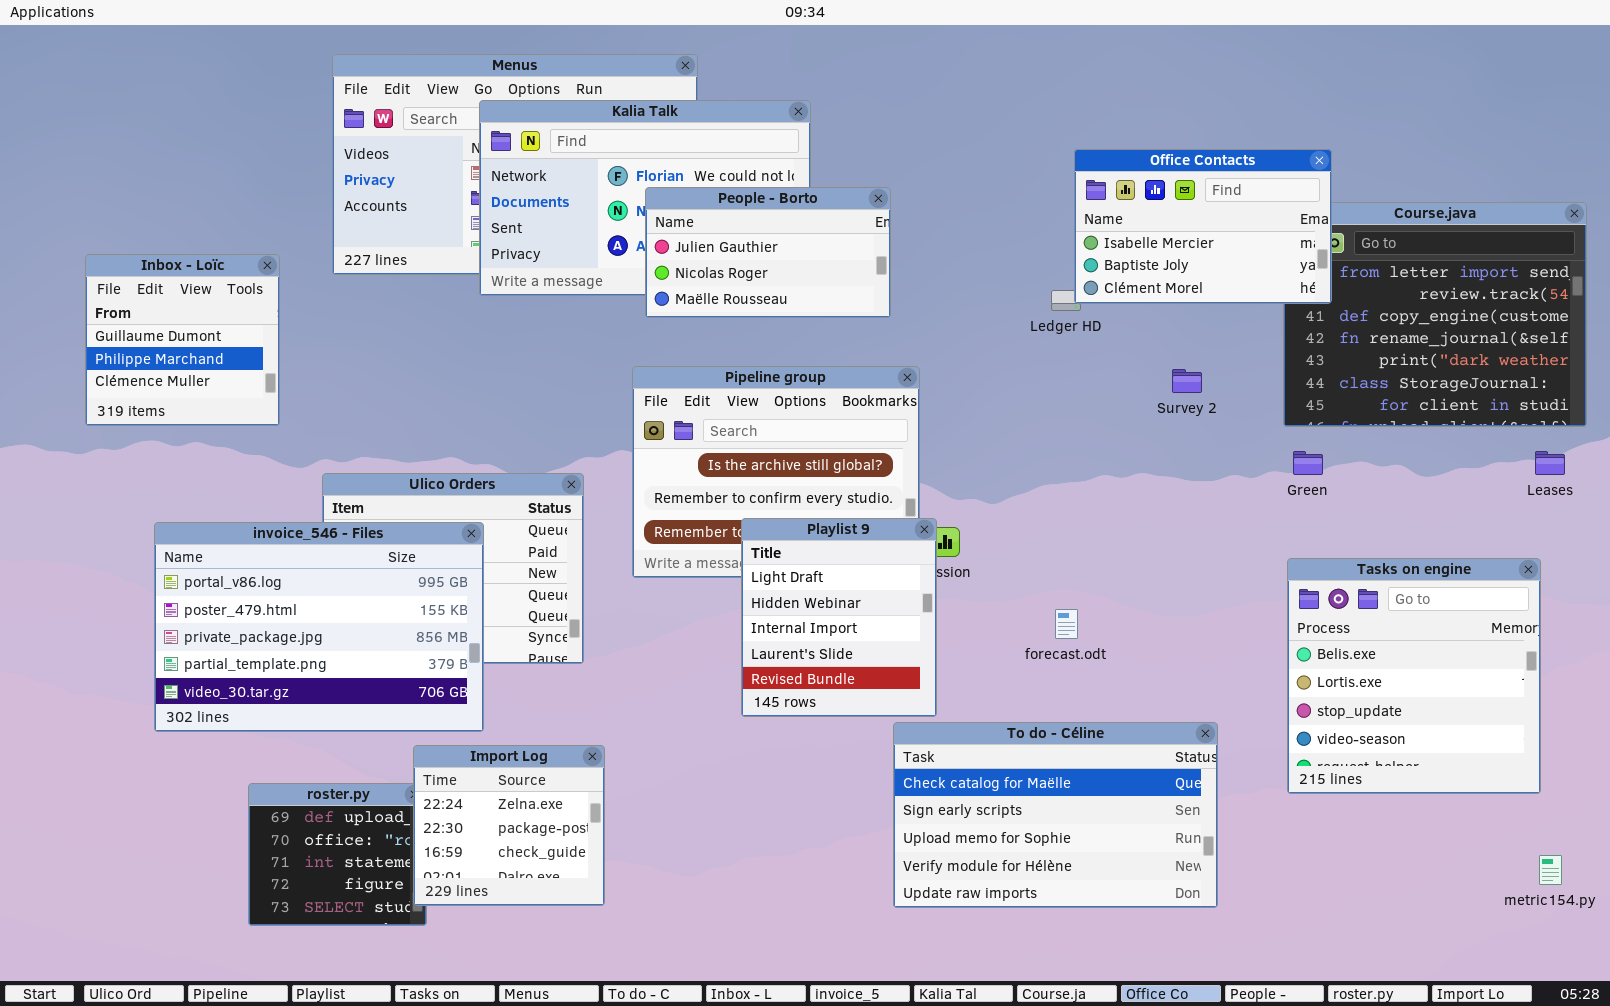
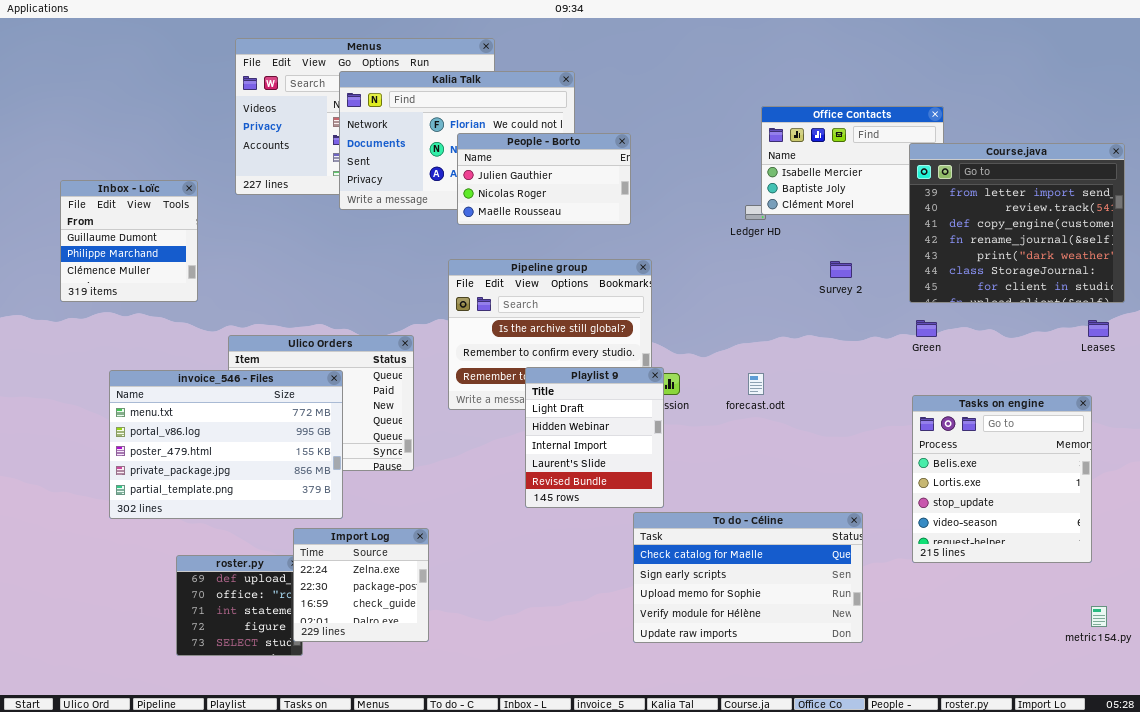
Course.java: [1283,202,1587,427] -> [909,143,1125,303], raised
invoice_546 - Files: [154,522,484,732] -> [109,370,343,519], scrolled up 1 row
forecast.odt: [1055,609,1078,639] -> [748,373,764,395], moved

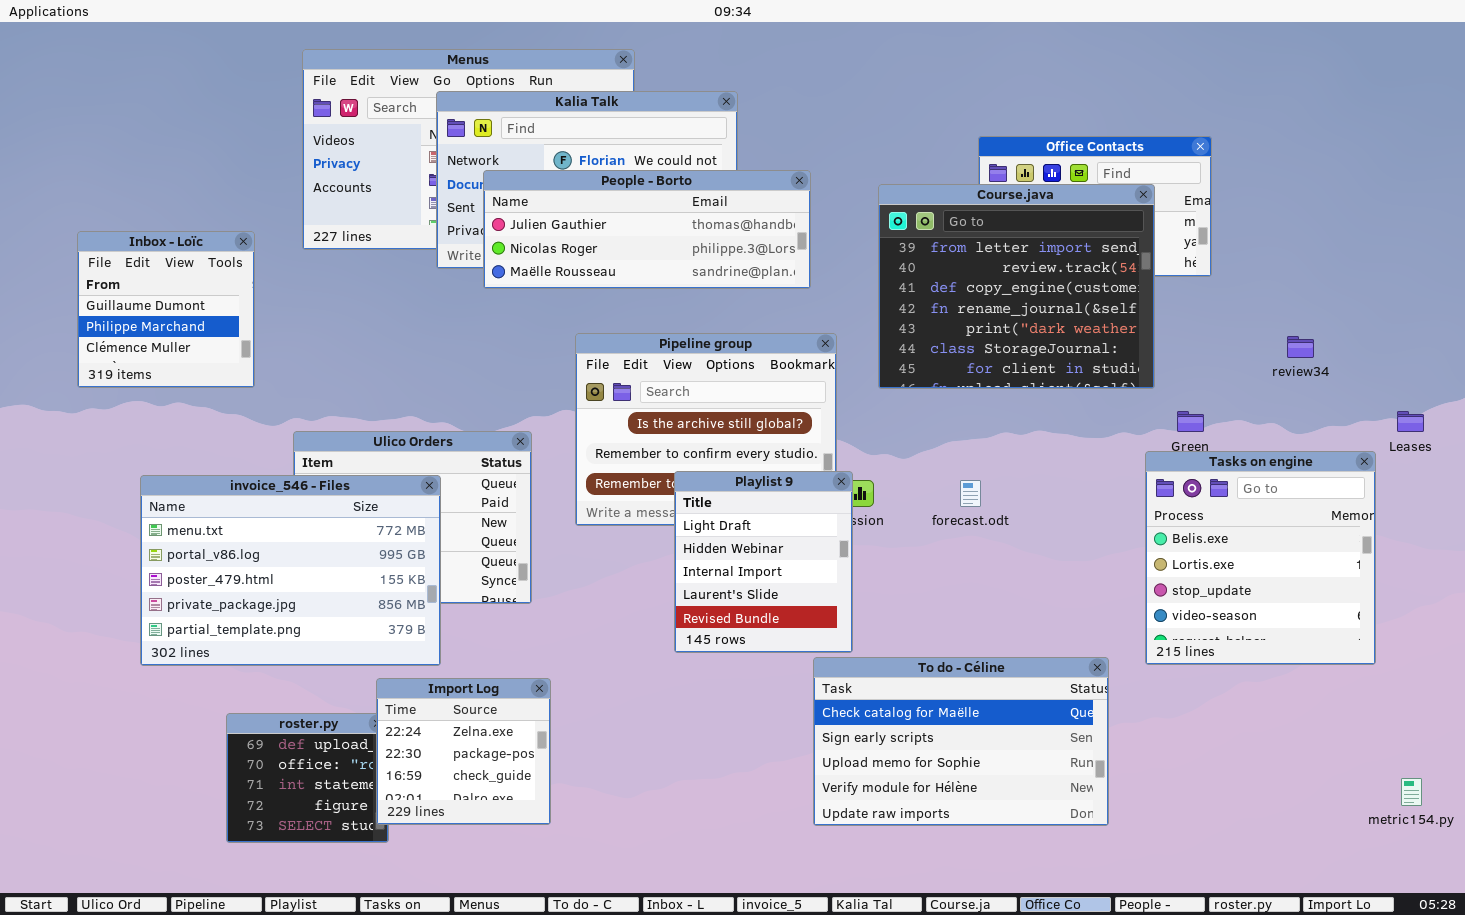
People - Borto: [457,133,631,225] -> [483,170,811,289], resized
Course.java: [909,143,1125,303] -> [878,184,1155,389], moved
Tasks on engine: [912,395,1092,563] -> [1145,451,1376,665], moved

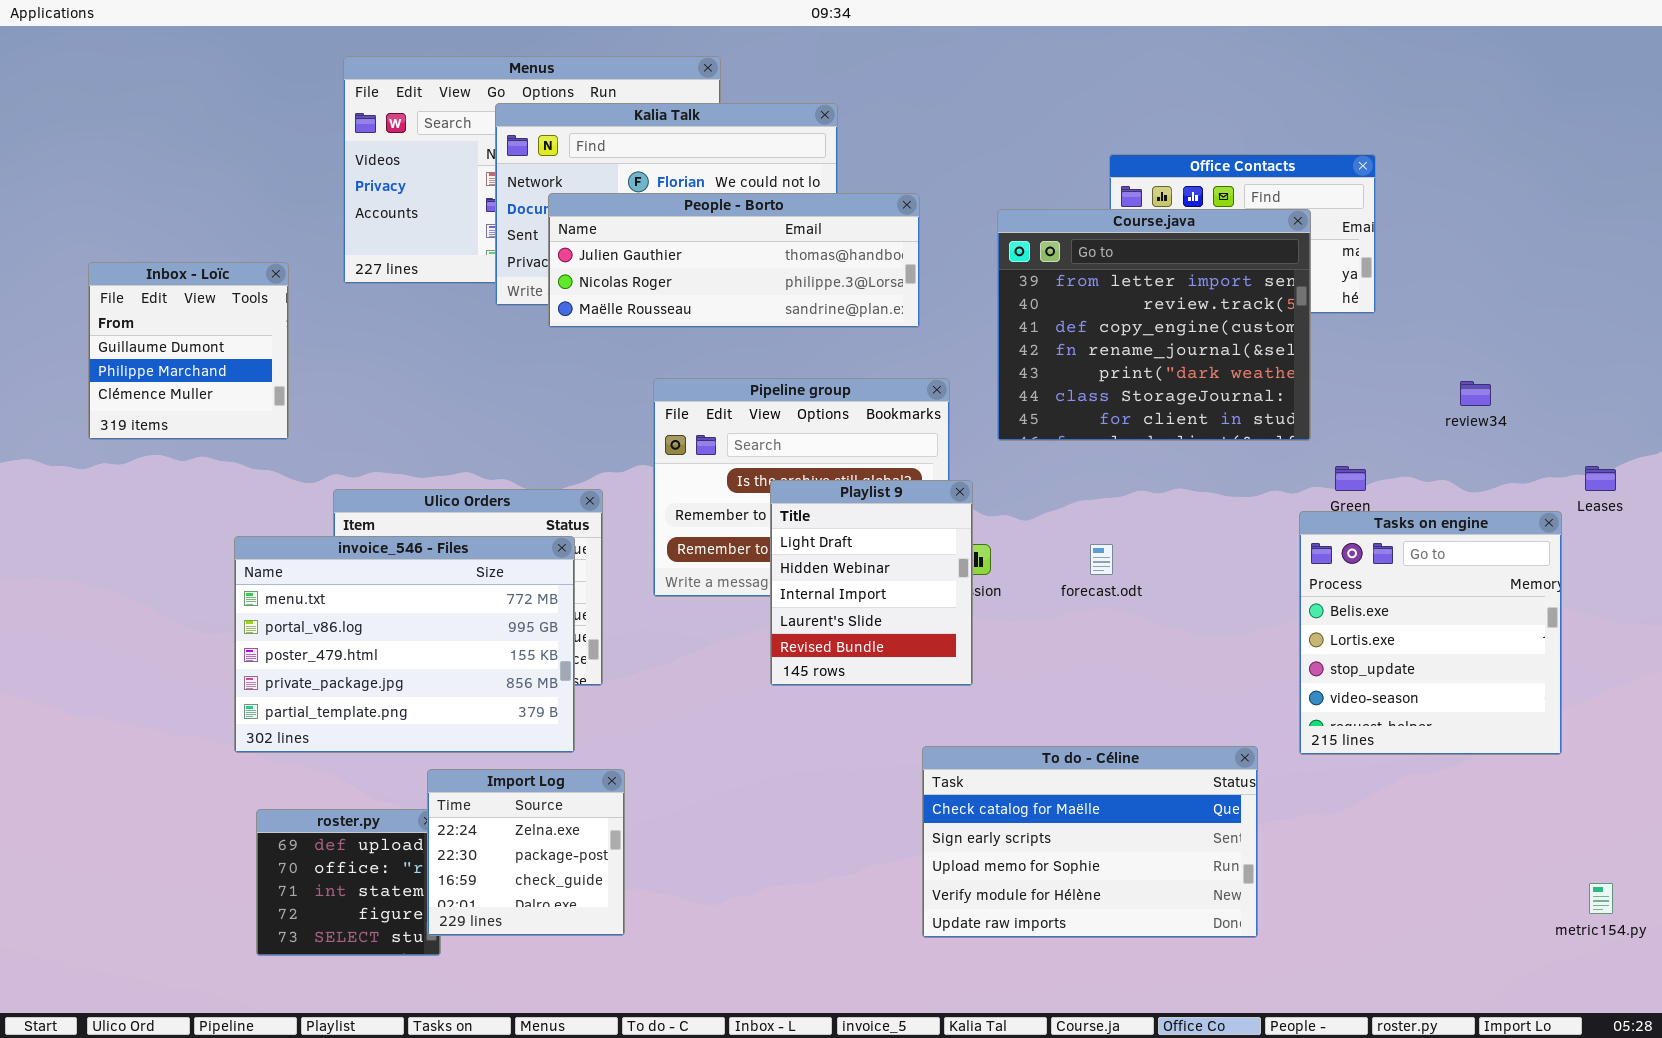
Playlist 9: [674,471,853,653] -> [770,480,973,686], moved
invoice_546 - Files: [140,475,441,666] -> [234,536,575,753], moved

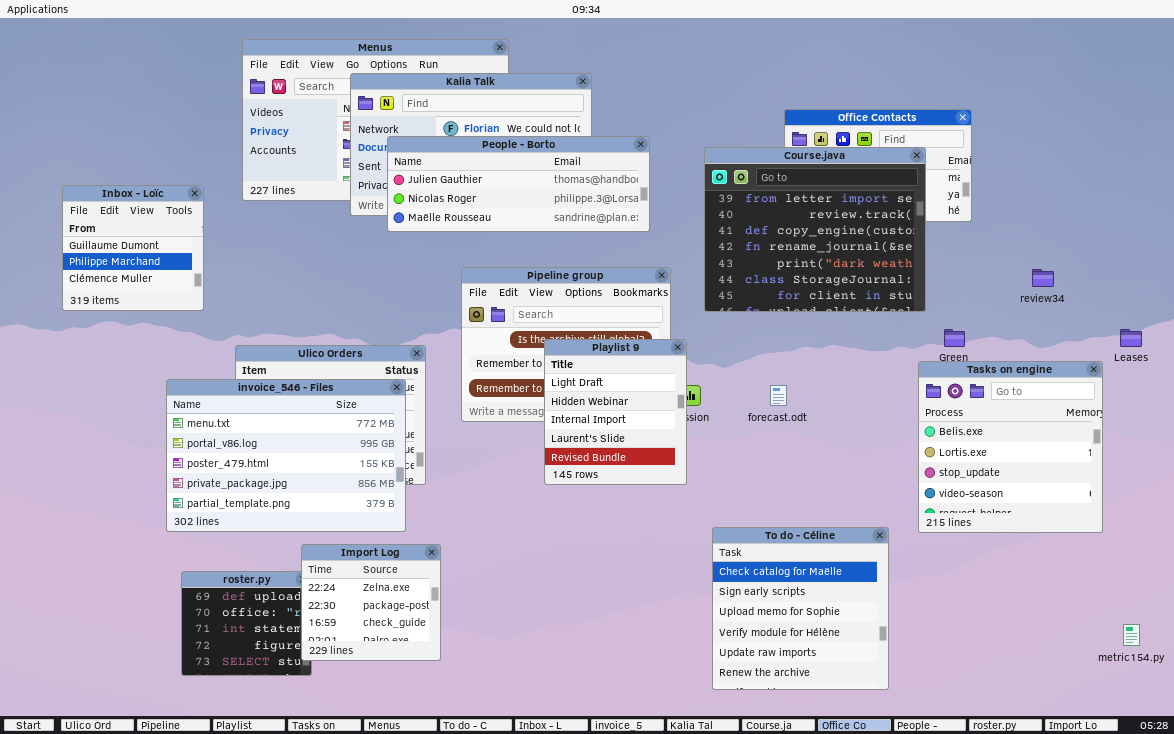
To do - Céline: [922,746,1258,938] -> [712,527,889,690], resized

